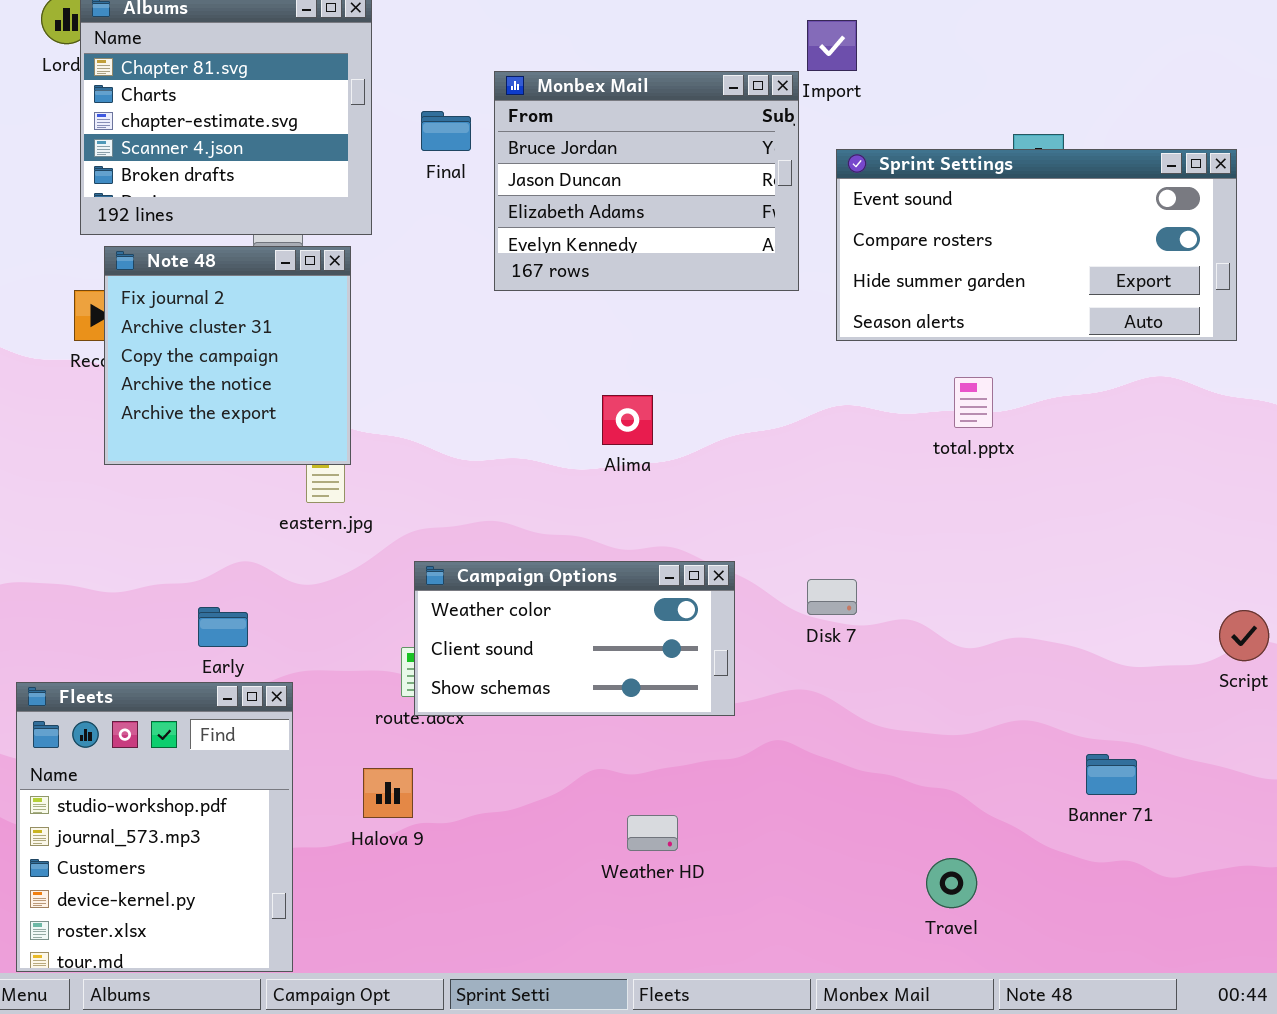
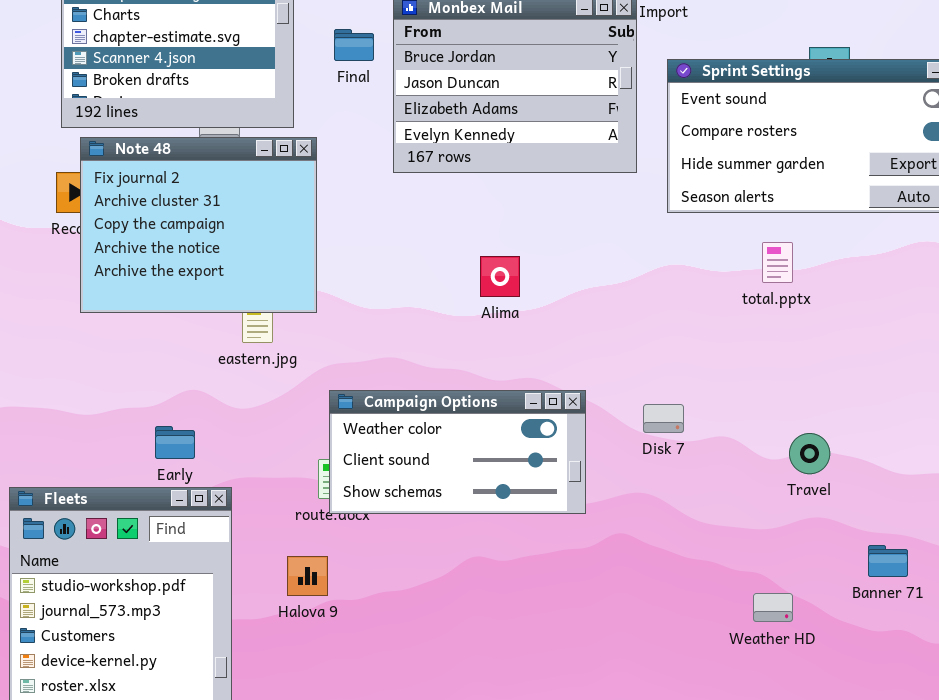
Note 48: [104,246,351,465] -> [80,137,317,313], resized
Weather HD: [627,815,678,851] -> [753,593,793,622], moved
Travel: [926,858,977,908] -> [789,433,830,474], moved

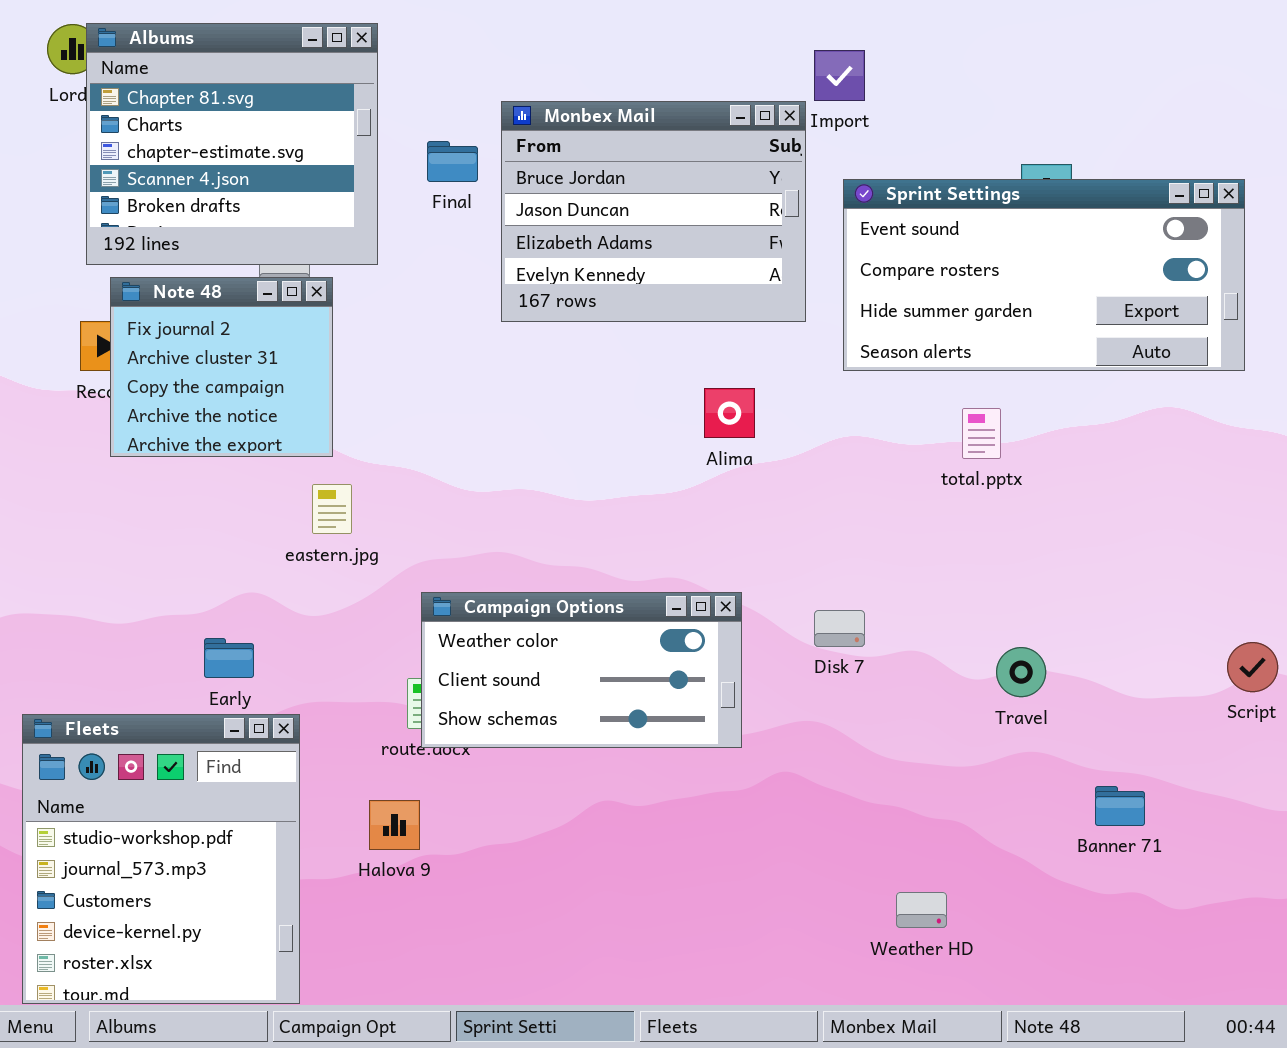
Note 48: [80,137,317,313] -> [110,277,333,457], resized
Alima: [480,256,520,297] -> [704,388,755,438], moved
Weather HD: [753,593,793,622] -> [896,892,947,928], moved

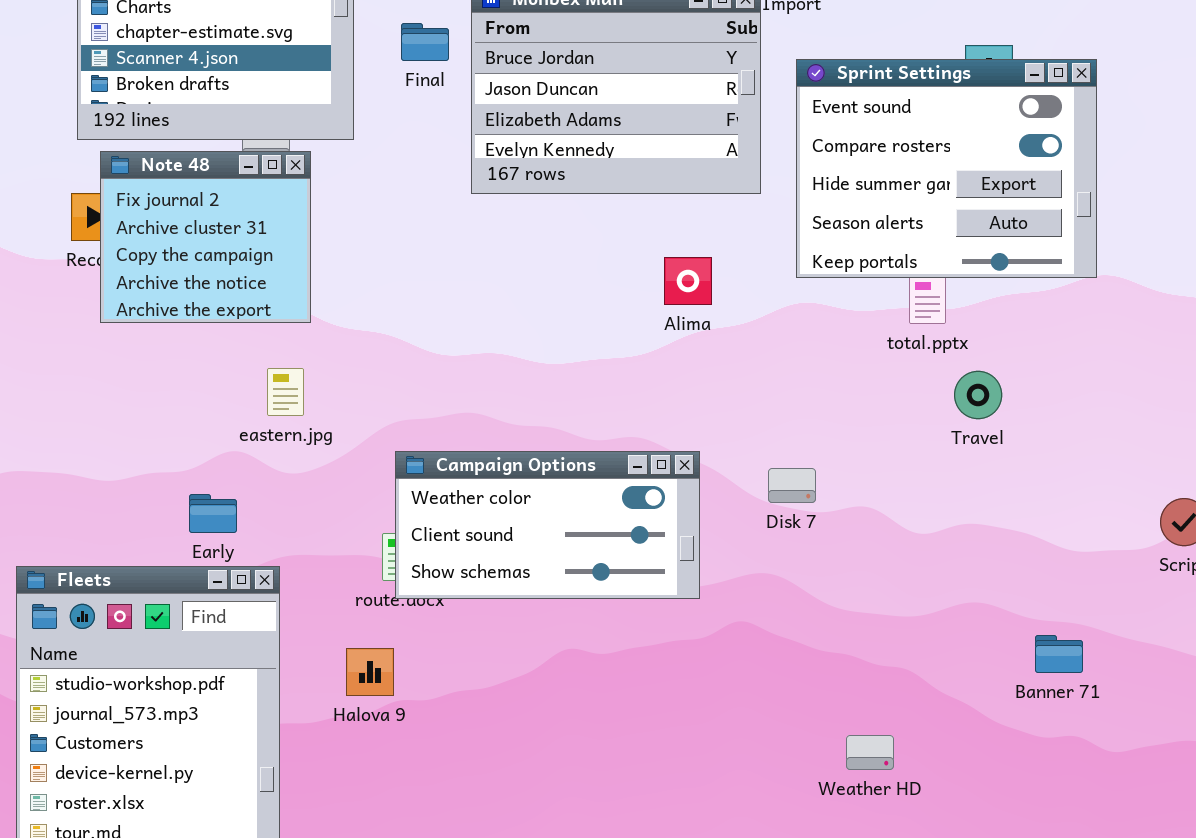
Sprint Settings: [843,179,1245,371] -> [796,59,1097,278], resized
eastern.jpg: [312,484,352,534] -> [267,368,304,416], moved
Travel: [996,647,1046,697] -> [954,371,1002,419], moved

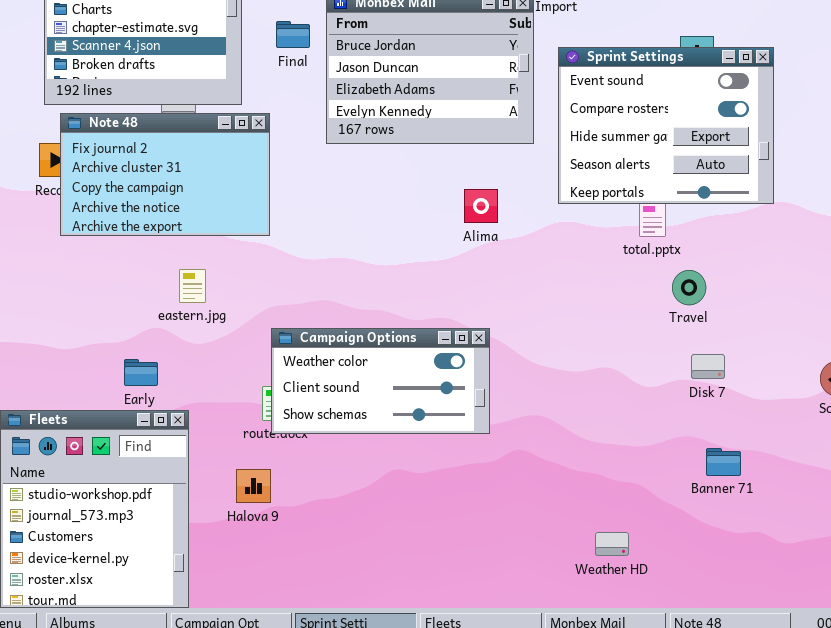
Note 48: [100,151,311,323] -> [60,113,270,236], resized
Disk 7: [768,468,816,503] -> [691,354,725,379], moved
Banner 71: [1035,635,1083,673] -> [706,448,741,476], moved

